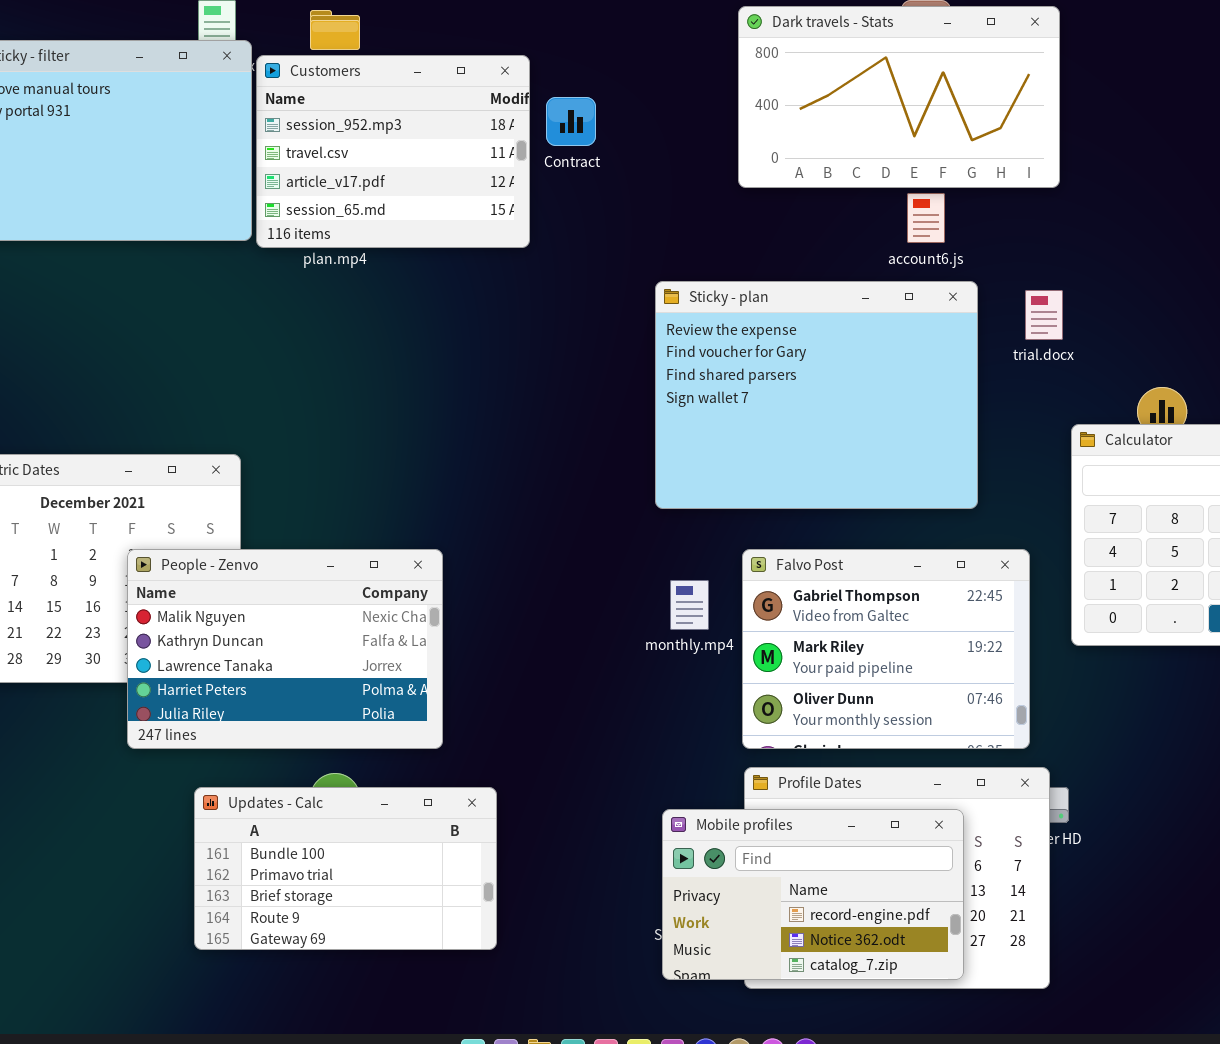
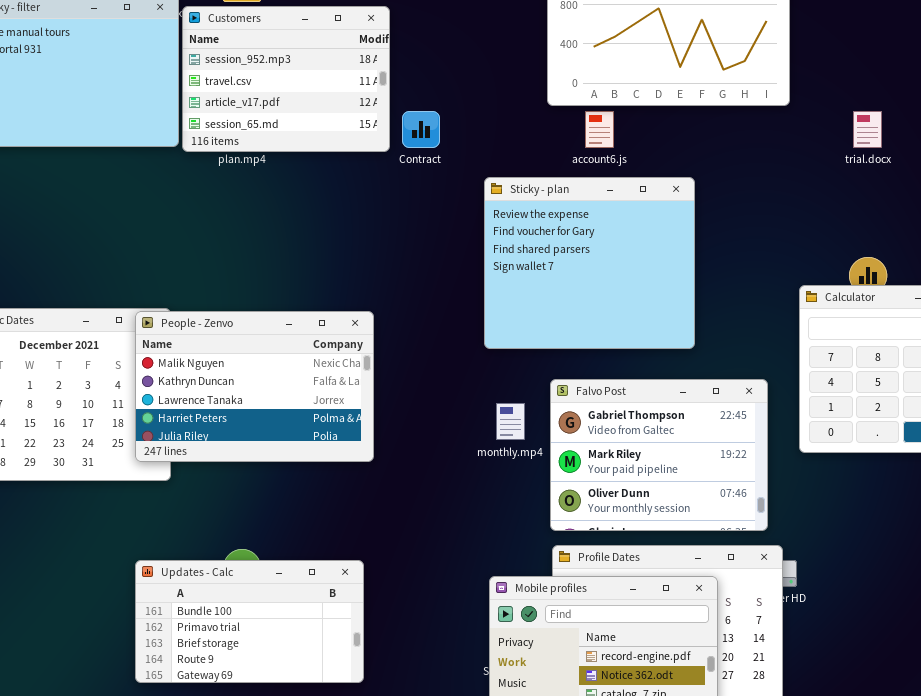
Contract: [546,97,596,146] -> [402,111,440,148], moved
account6.js: [907,193,945,243] -> [585,111,614,148], moved
Sticky - plan: [655,281,978,509] -> [484,177,695,349], resized
trial.docx: [1025,290,1063,340] -> [853,111,882,148], moved
People - Zenvo: [127,549,443,749] -> [135,311,374,462], moved

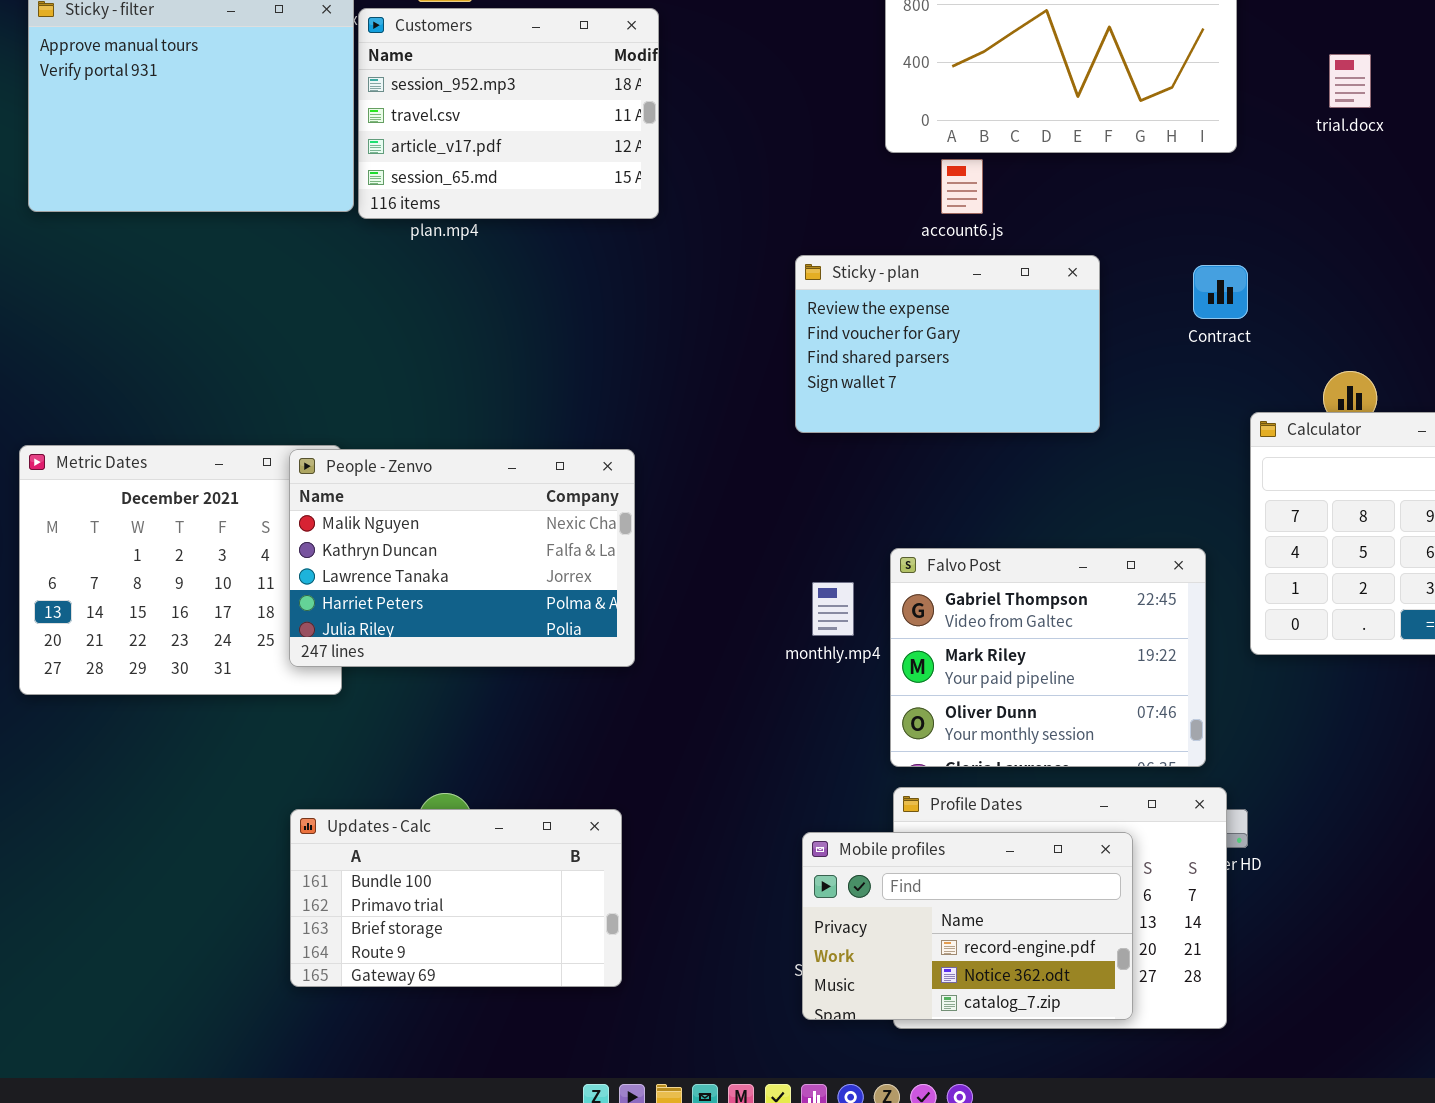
Contract: [402,111,440,148] -> [1193,265,1248,319], moved
trial.docx: [853,111,882,148] -> [1329,54,1371,108], moved
Sticky - plan: [484,177,695,349] -> [795,255,1100,433], resized

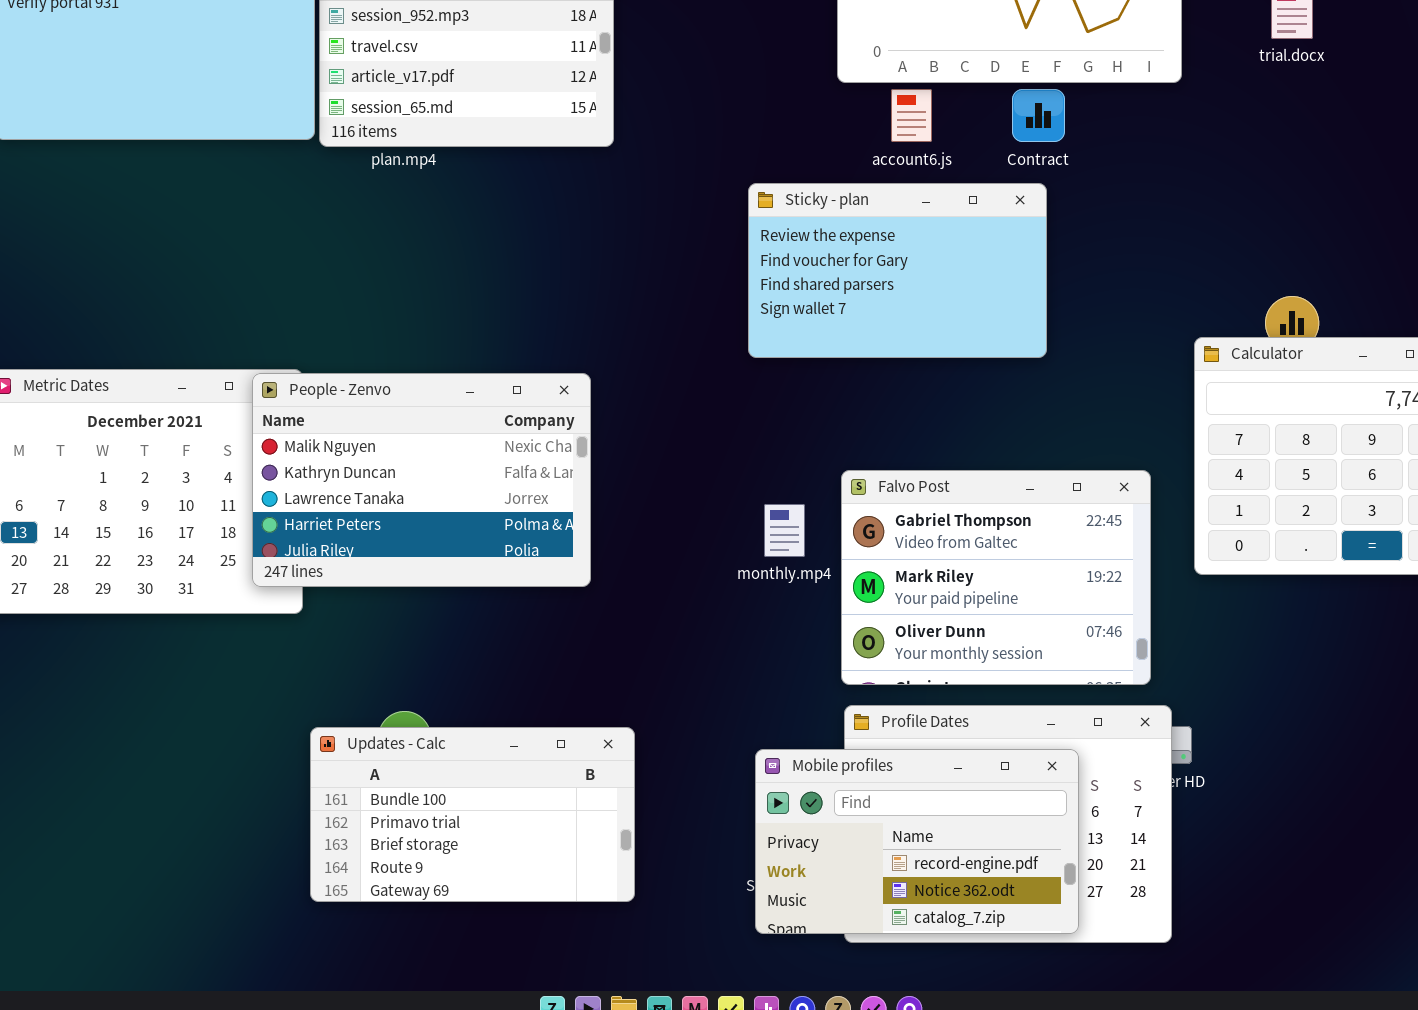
Contract: [1193,265,1248,319] -> [1012,89,1065,142], moved
Updates - Calc: [290,809,622,987] -> [310,727,635,902], moved

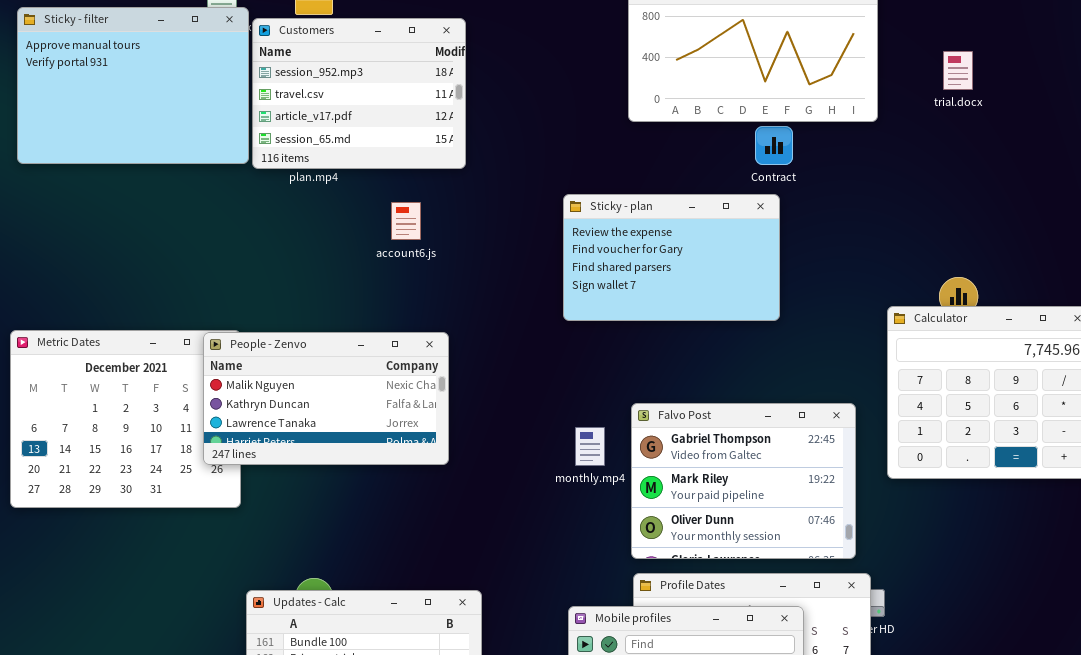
account6.js: [891,89,932,142] -> [391,202,421,240], moved
People - Zenvo: [252,373,591,587] -> [203,332,449,465], resized

